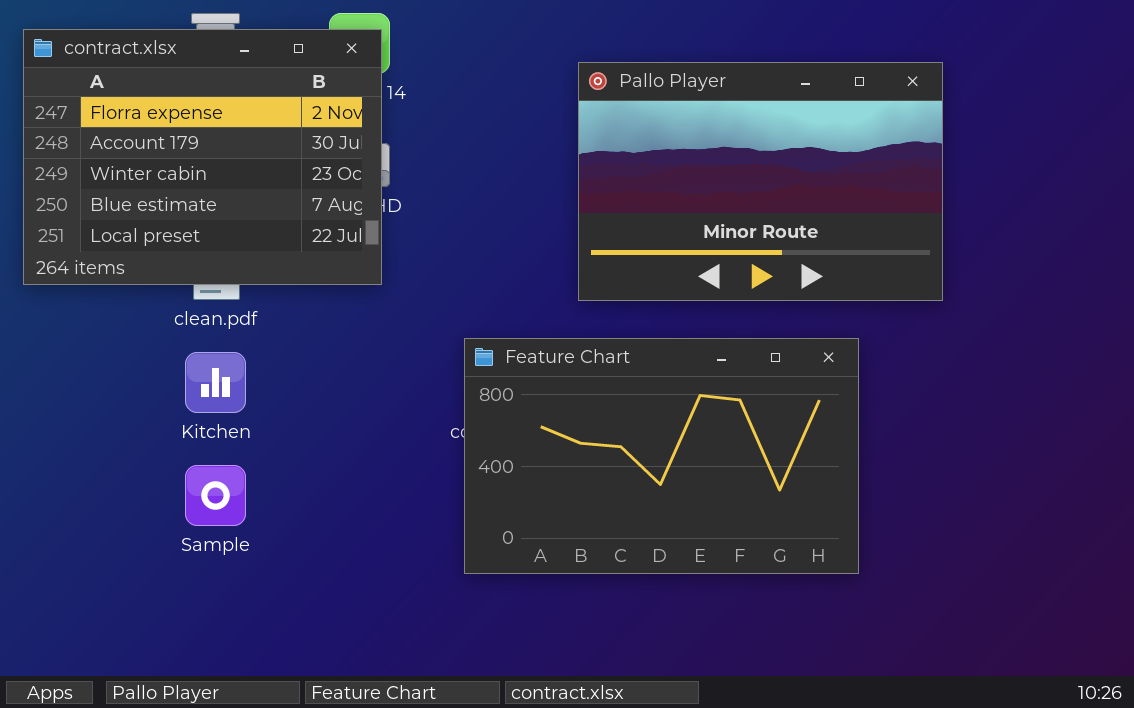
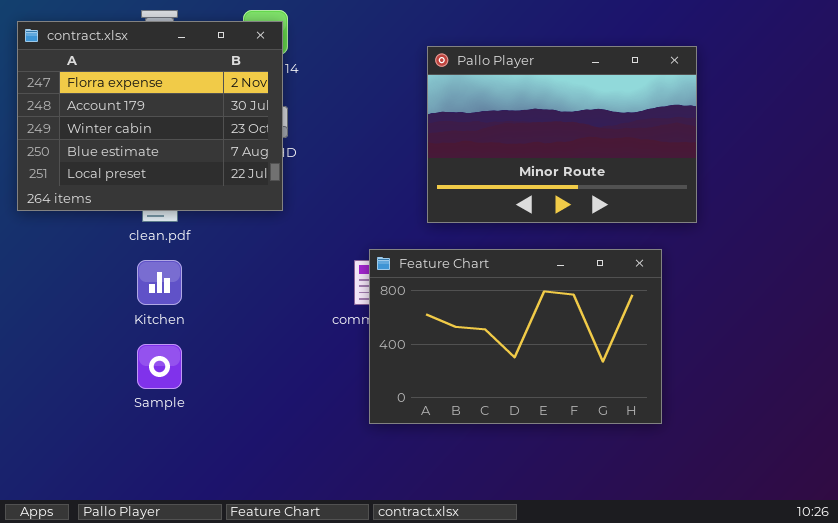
Feature Chart: [464,338,859,574] -> [369,249,662,424], moved

